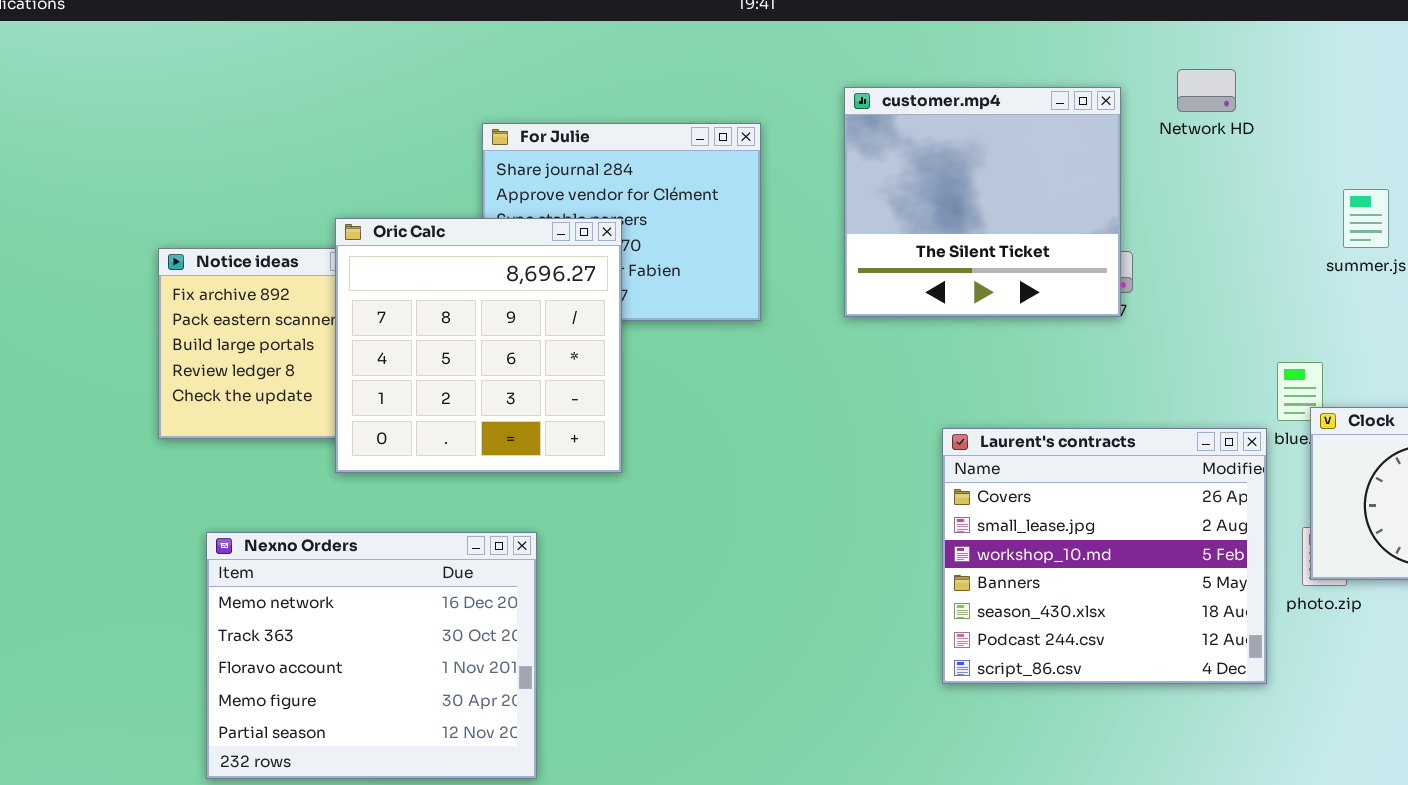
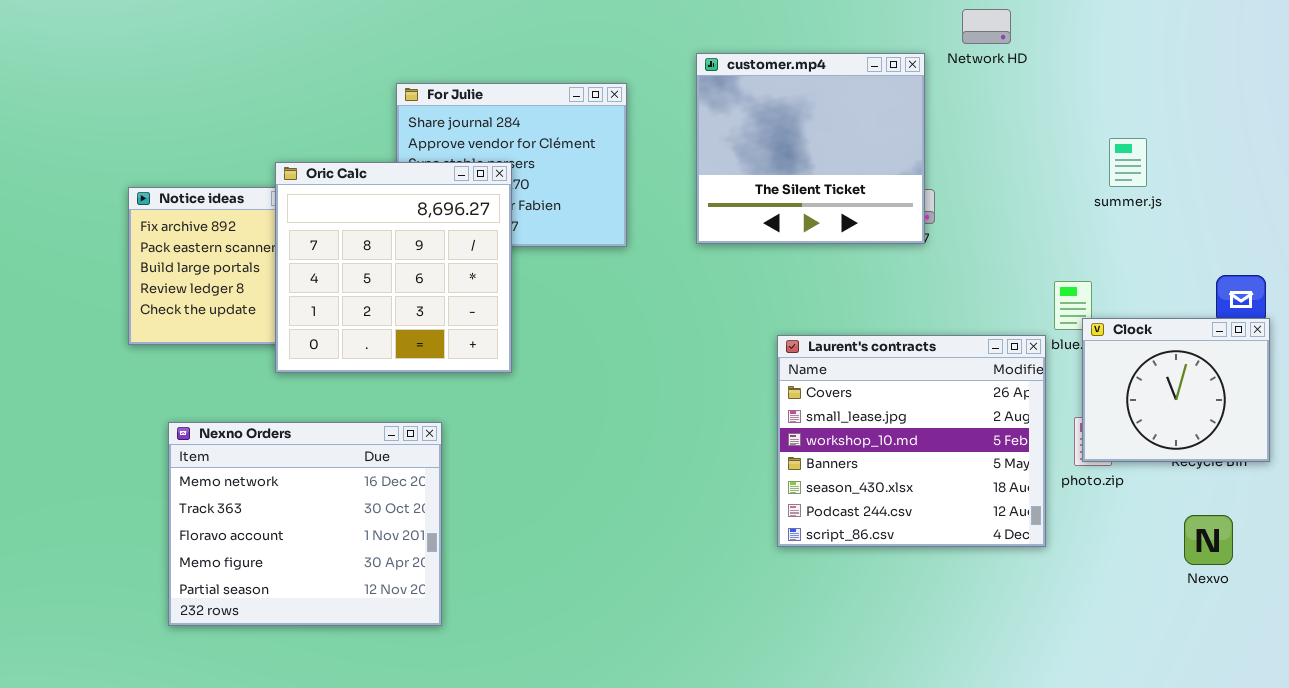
Network HD: [1177,69,1236,112] -> [962,9,1011,44], moved

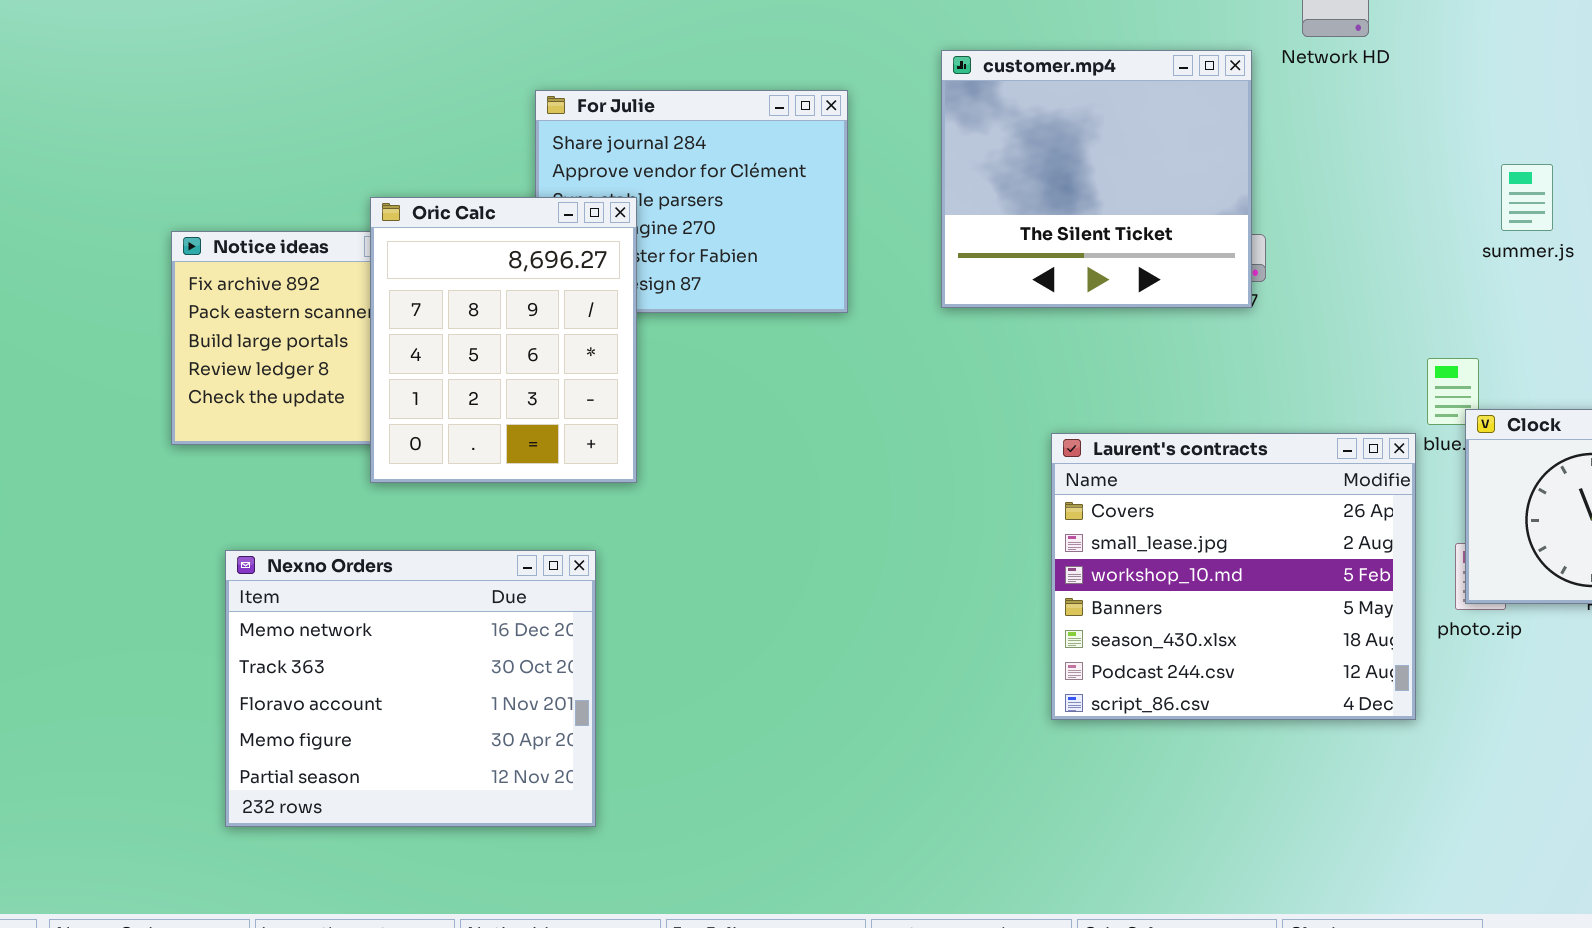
Oric Calc: [275,162,512,373] -> [370,197,637,483], resized

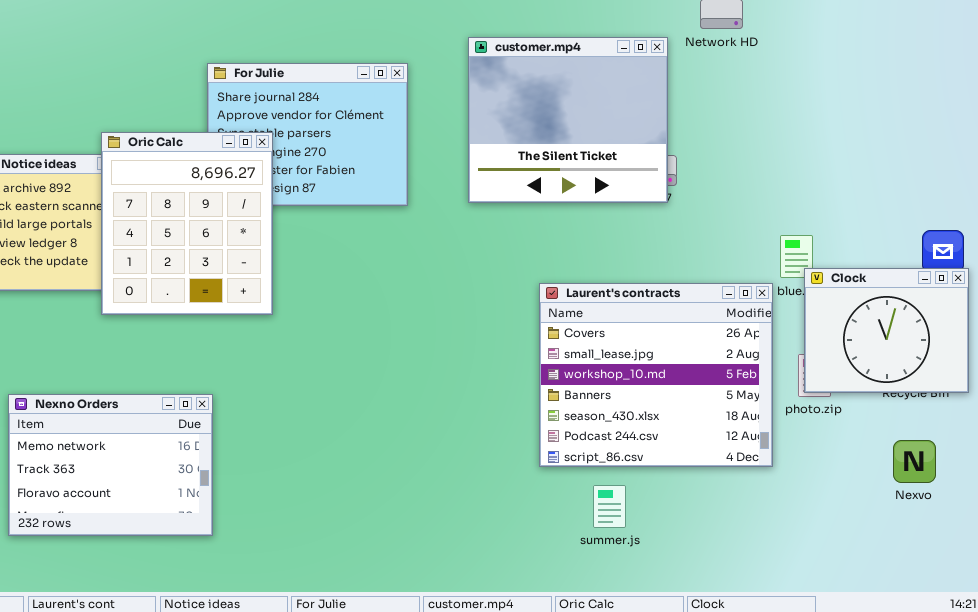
summer.js: [1501,164,1553,231] -> [593,485,626,528], moved
Nexno Orders: [225,550,596,827] -> [8,394,213,536], resized

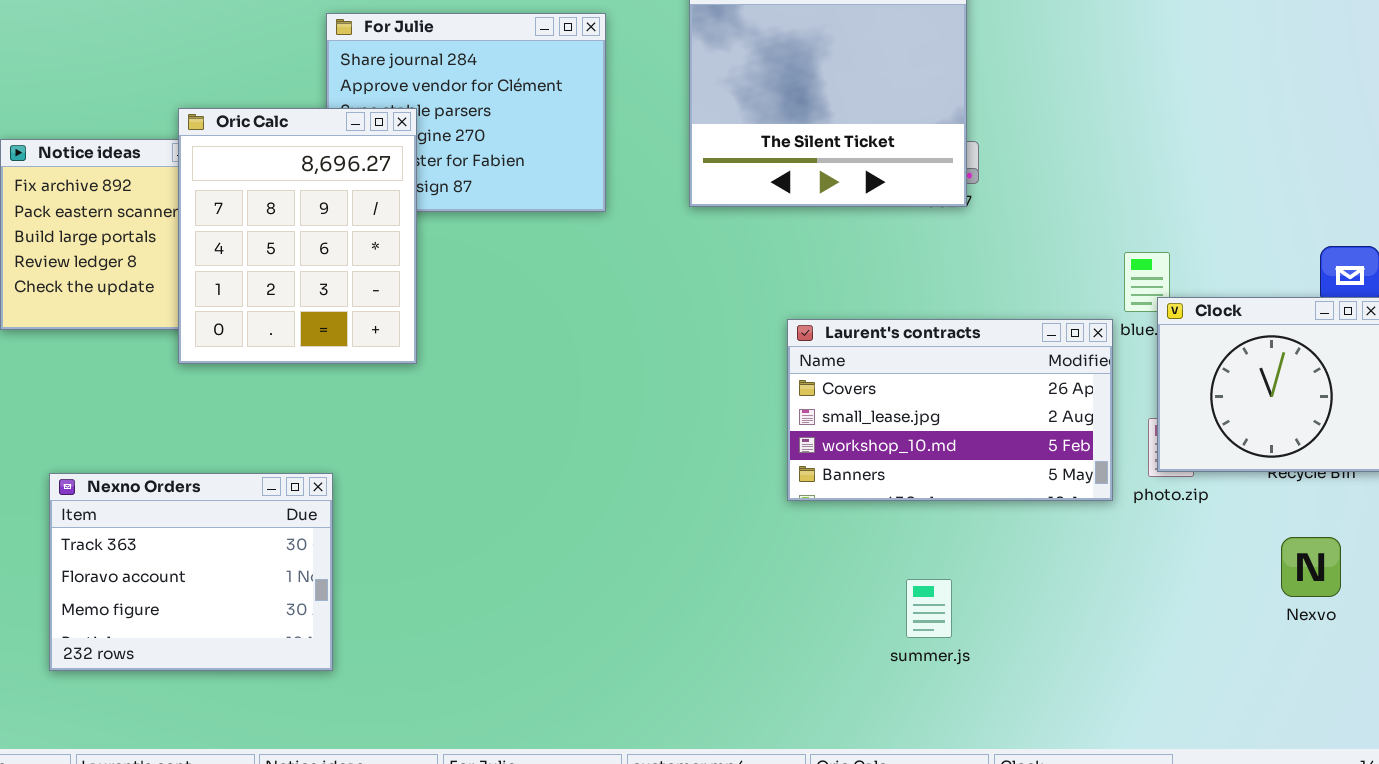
Laurent's contracts: [539,283,773,467] -> [787,319,1113,501], resized
Nexno Orders: [8,394,213,536] -> [49,473,333,671], scrolled down 1 row
summer.js: [593,485,626,528] -> [906,579,952,638], moved

